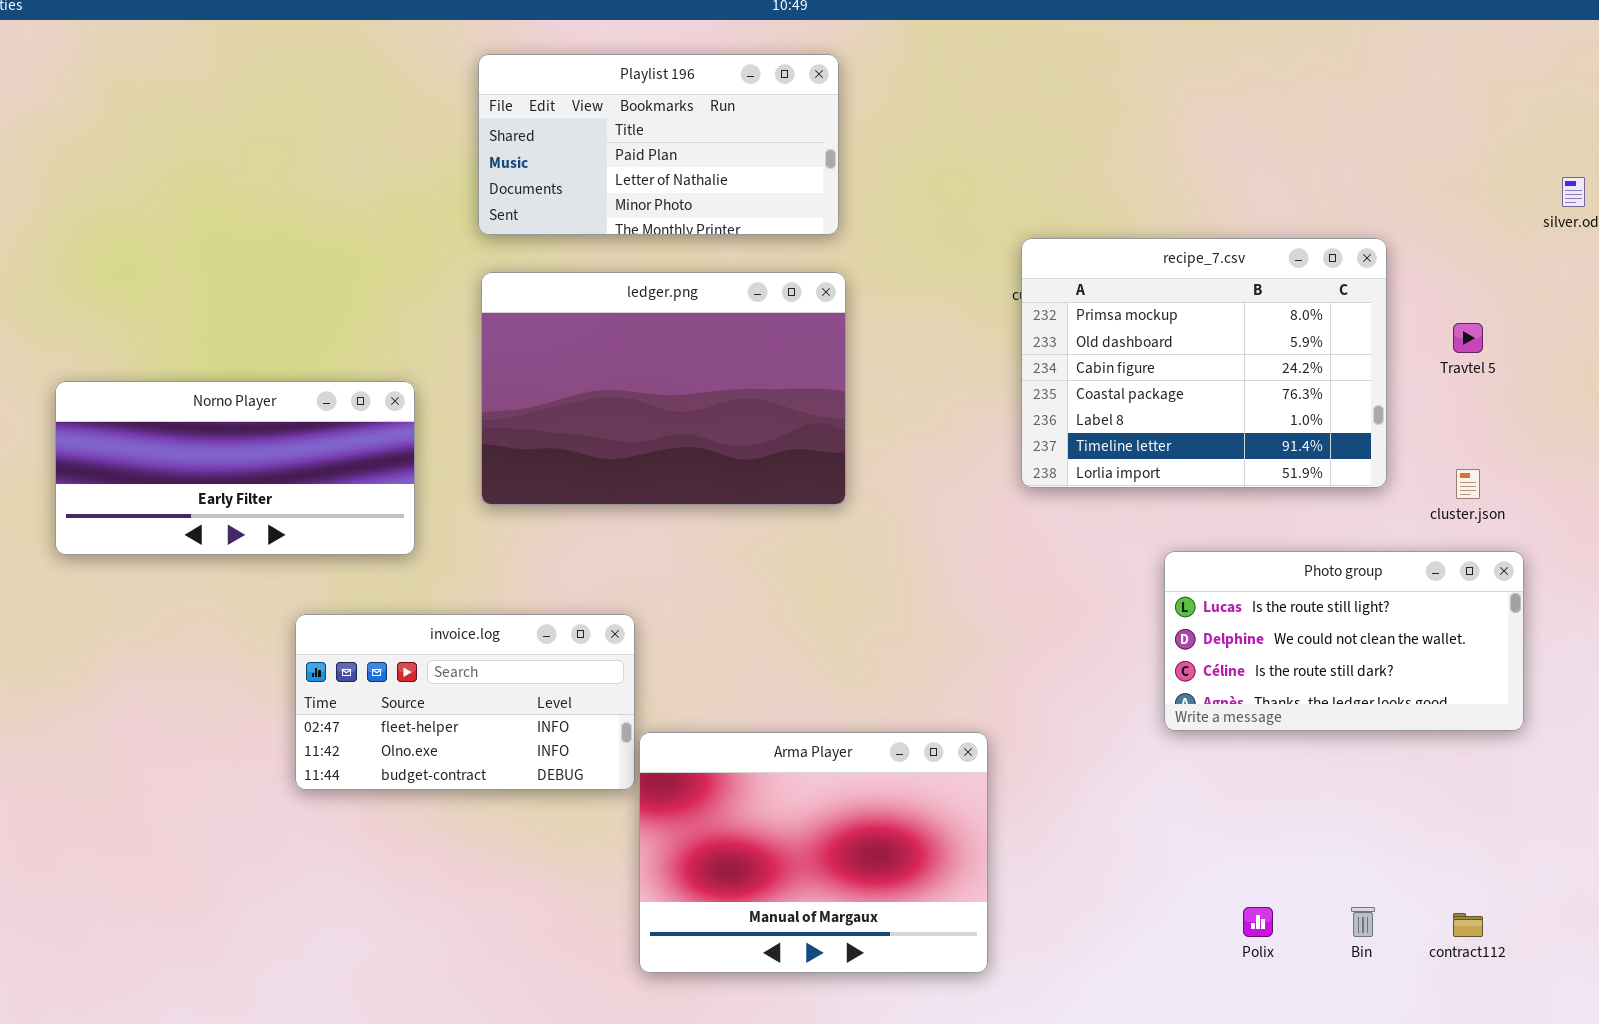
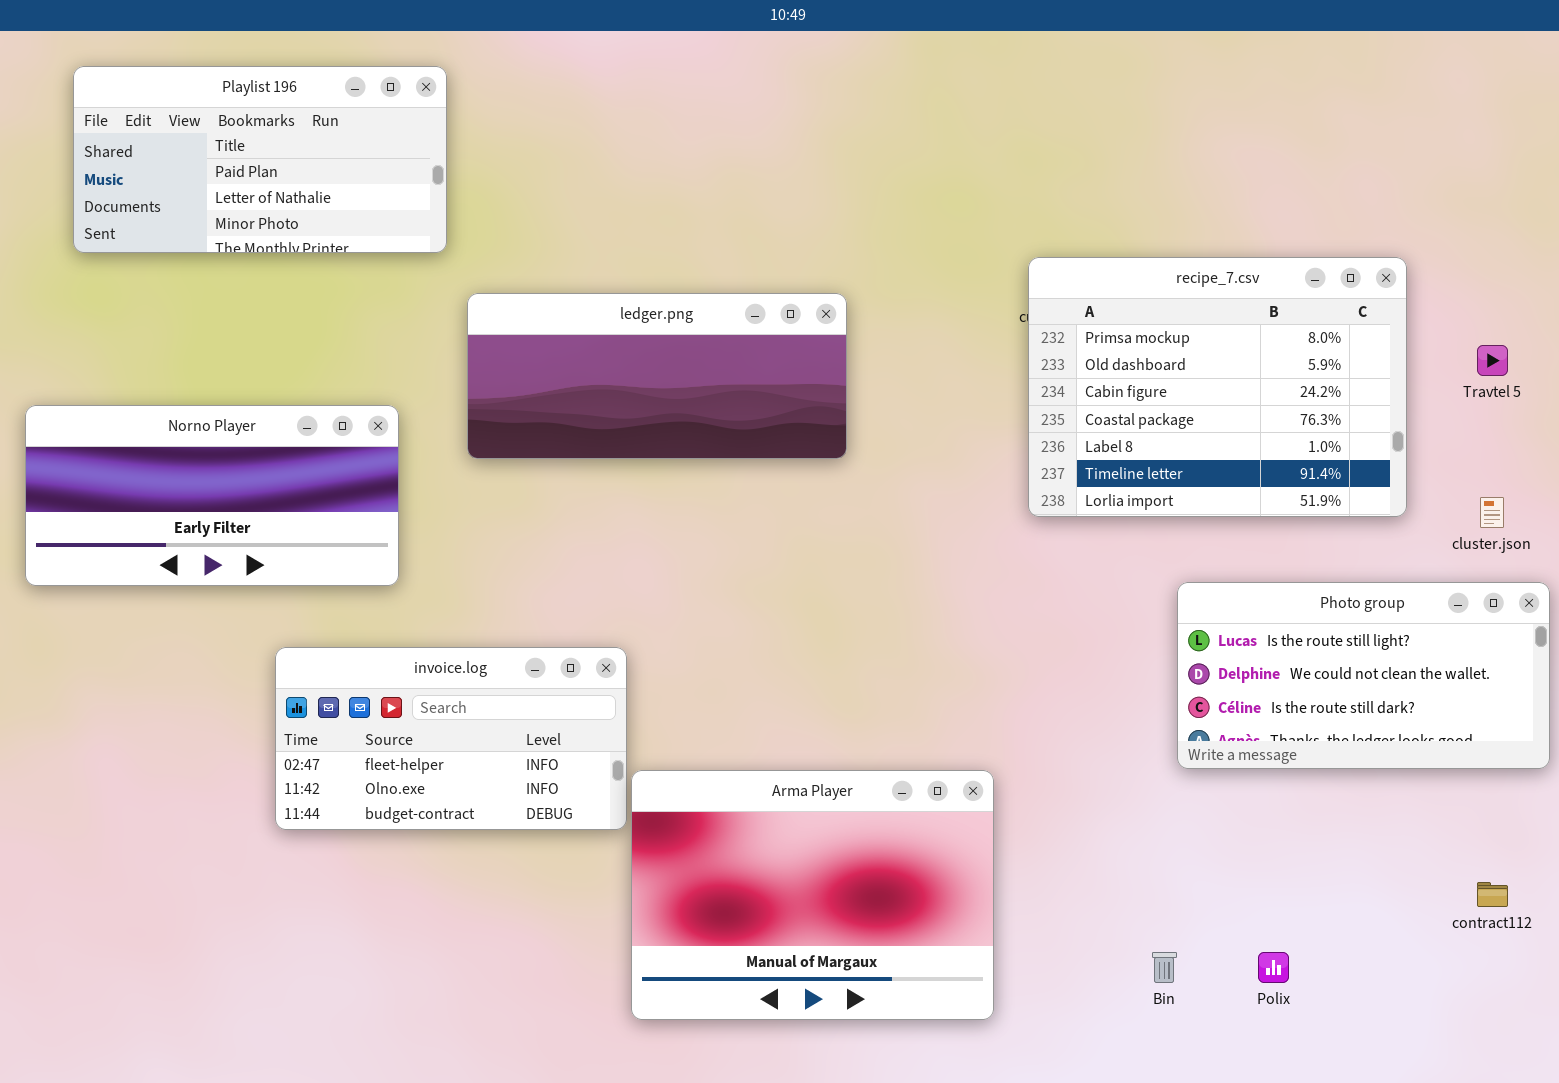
Playlist 196: [478,54,839,235] -> [73,66,447,253], moved
ledger.png: [481,272,846,505] -> [467,293,847,459], resized
Bin: [1351,907,1375,937] -> [1152,952,1177,983], moved
contract112: [1453,913,1483,937] -> [1477,882,1508,907], moved

